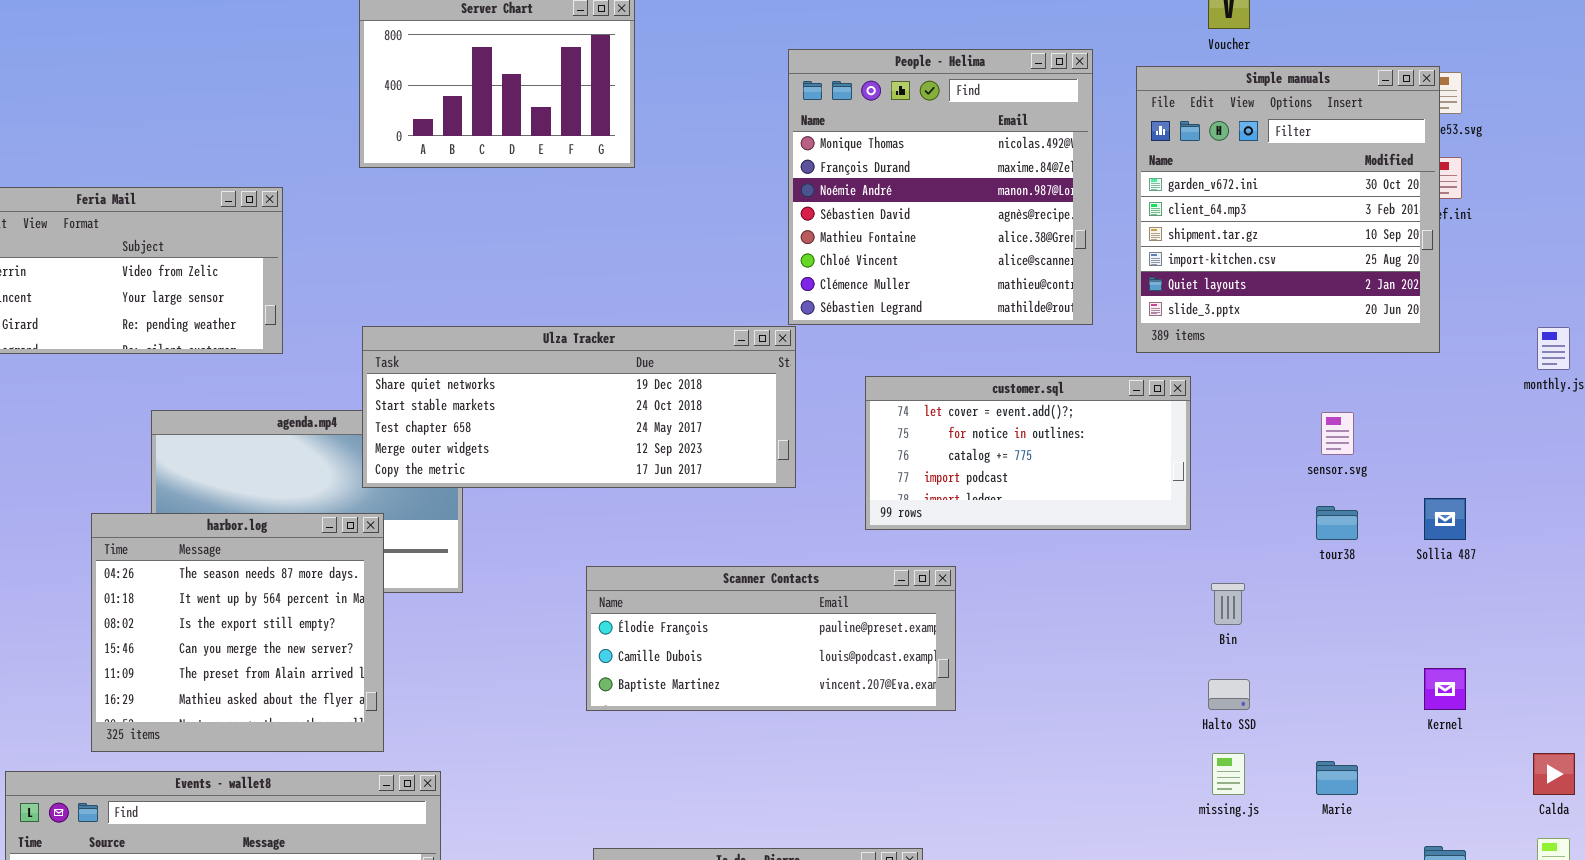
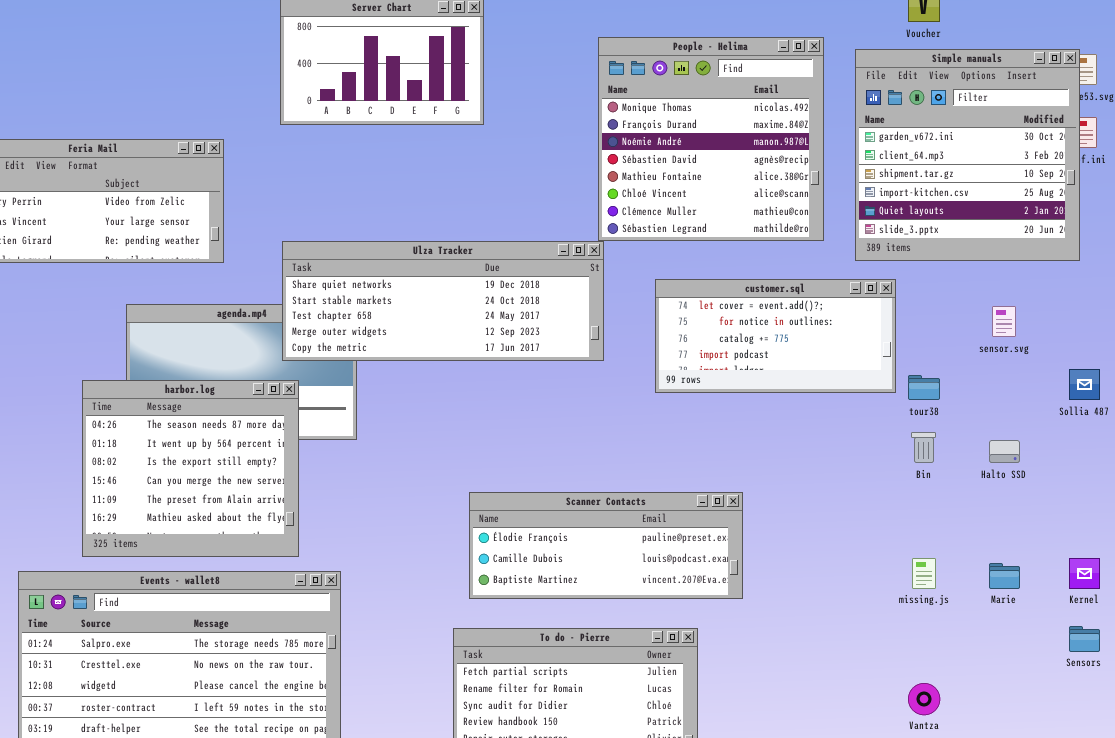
tour38: [1316,506,1358,540] -> [908,375,940,400], moved
Scanner Contacts: [586,566,956,711] -> [469,492,743,599], moved
Kernel: [1424,668,1466,710] -> [1069,558,1100,589], moved
Halto SSD: [1208,679,1250,710] -> [989,440,1020,463], moved

